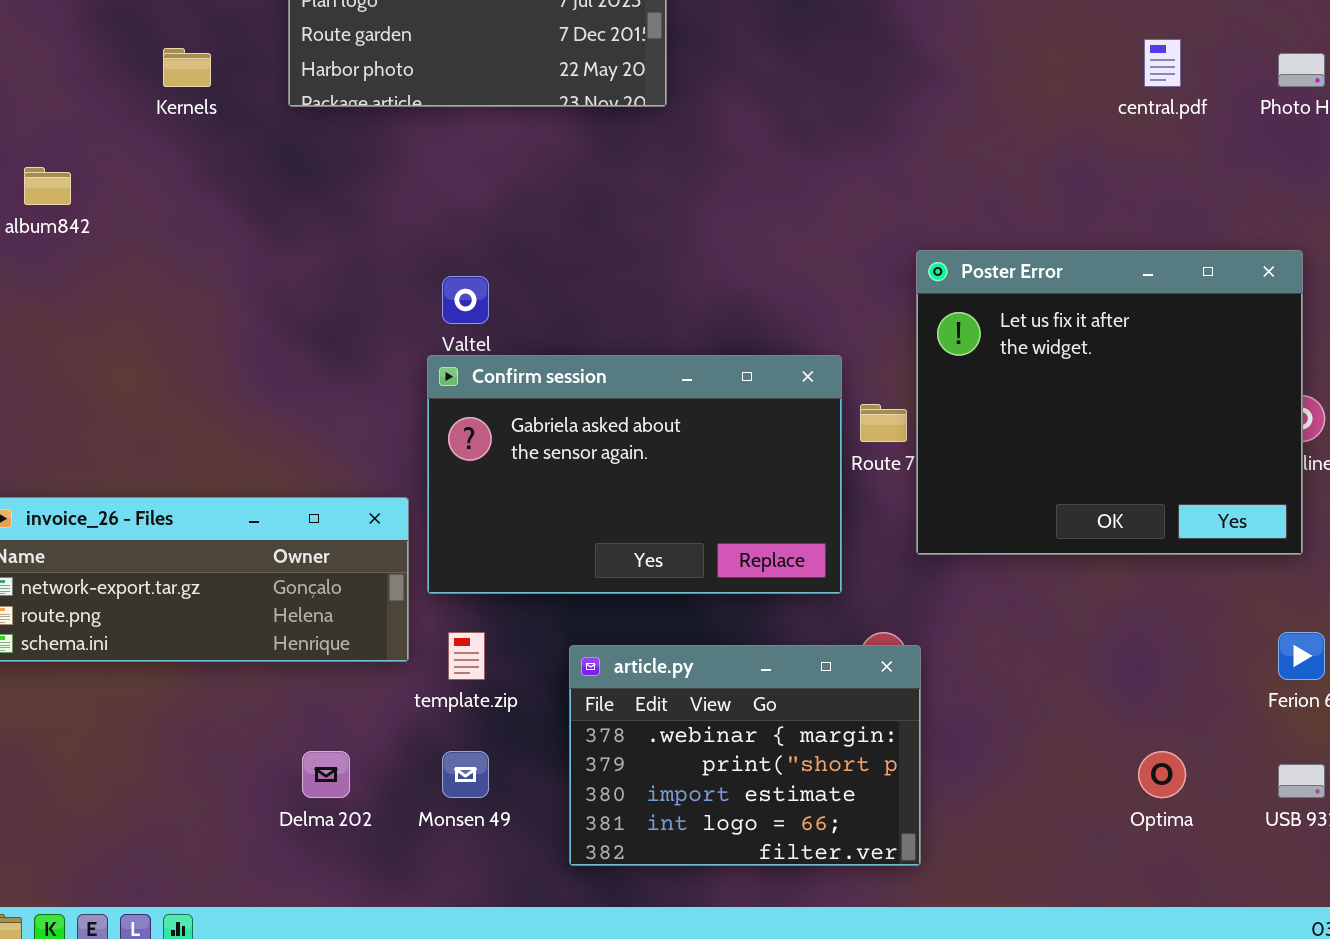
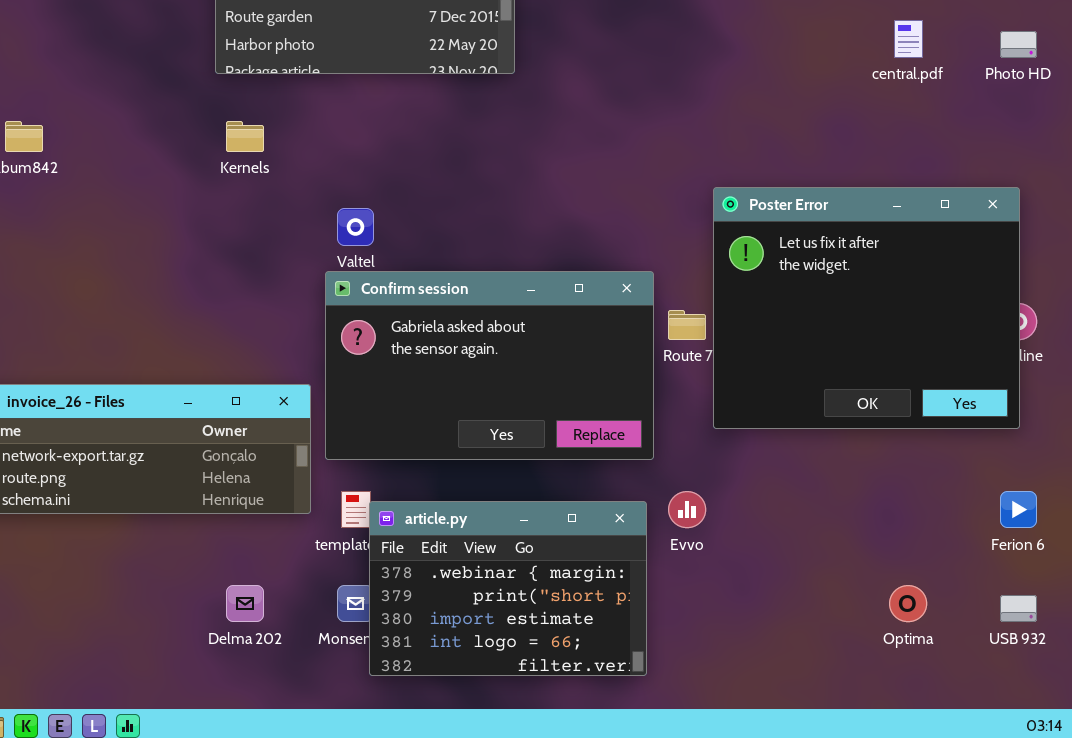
Kernels: [163,48,211,87] -> [226,121,264,152], moved
article.py: [569,645,921,866] -> [369,501,647,676], moved

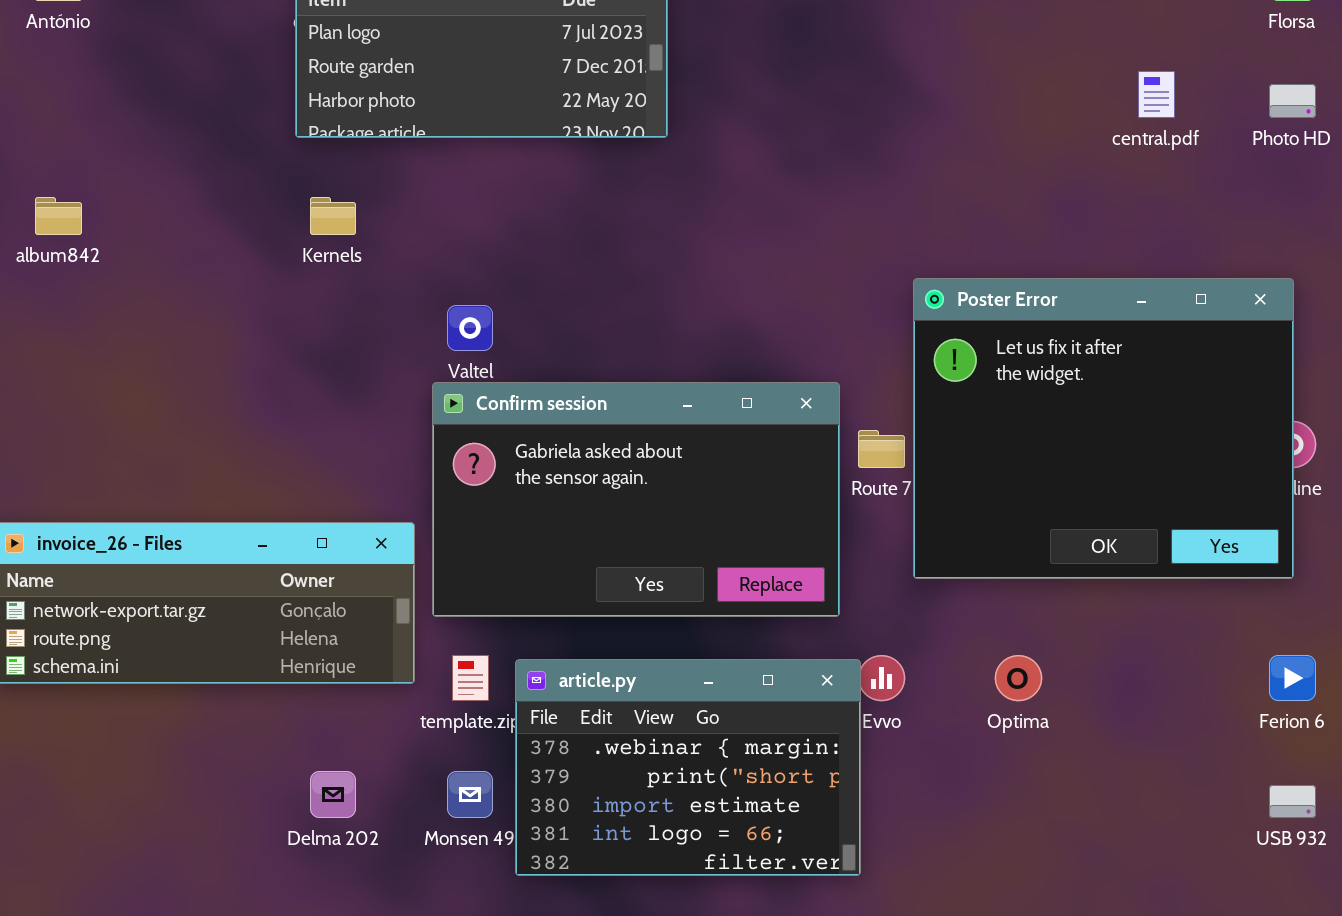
article.py: [369,501,647,676] -> [515,659,861,876], moved
Optima: [889,585,927,622] -> [995,655,1042,701], moved

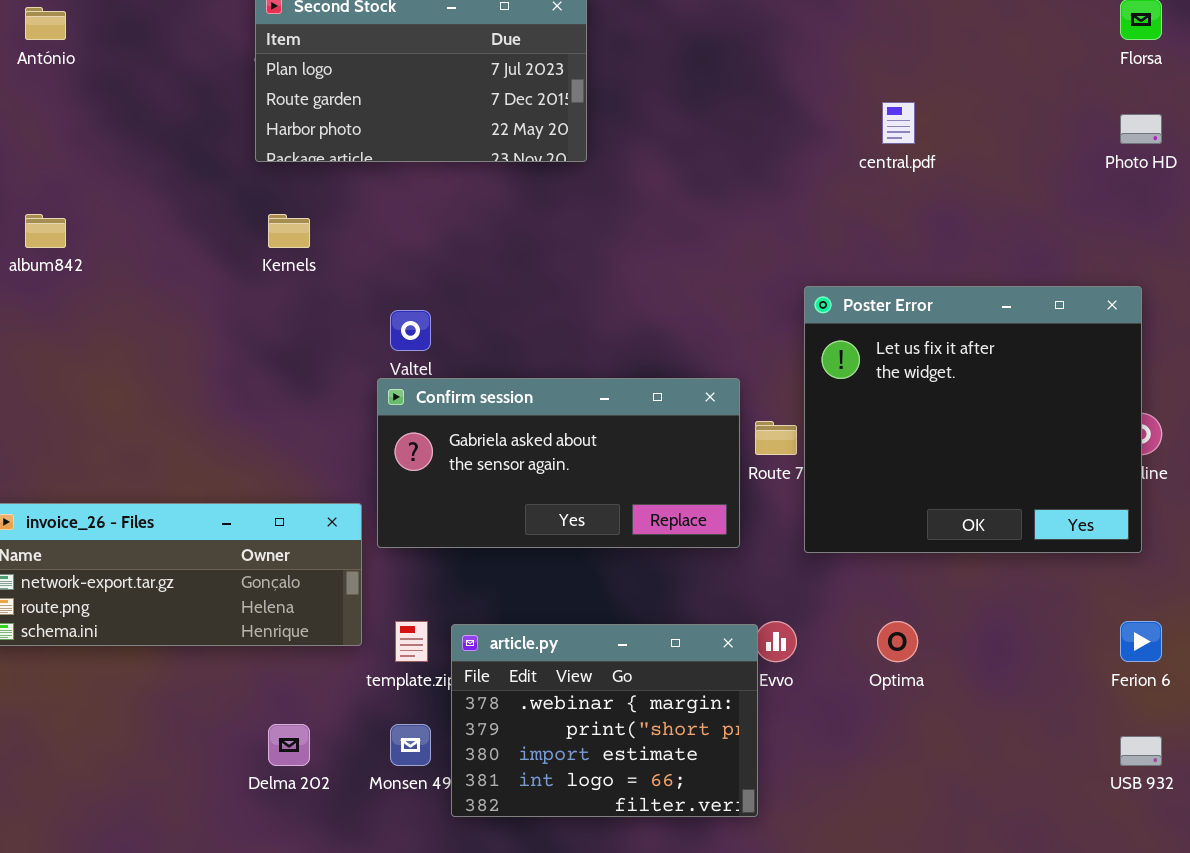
central.pdf: [1138,71,1175,118] -> [882,102,915,144], moved
Confirm session: [432,382,840,617] -> [377,378,740,548], resized

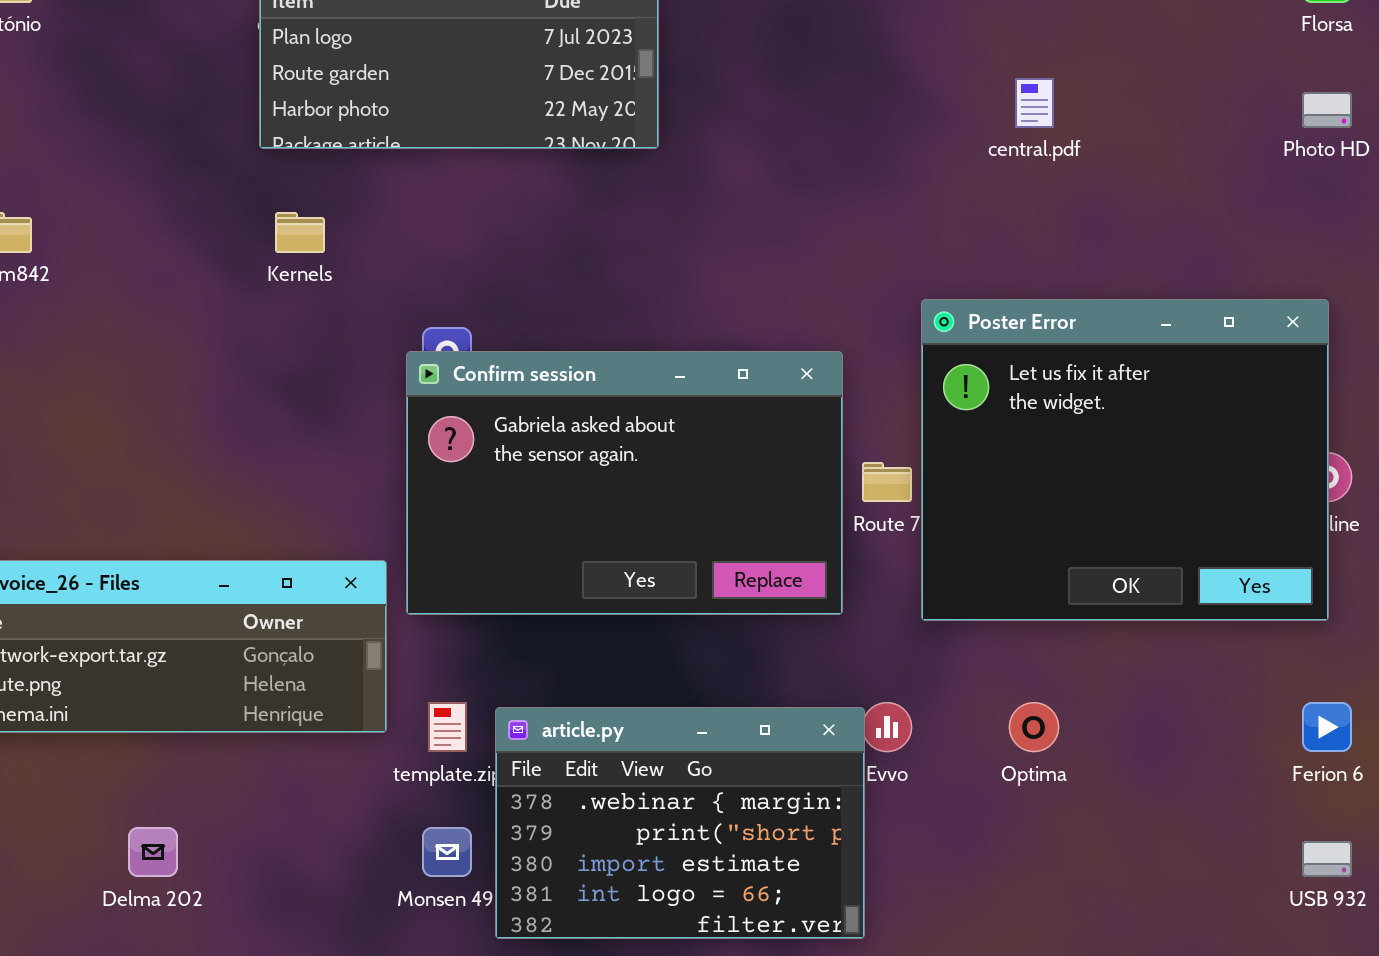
Confirm session: [377,378,740,548] -> [406,351,843,615], resized
Delma 202: [268,724,310,766] -> [128,827,178,877], moved

